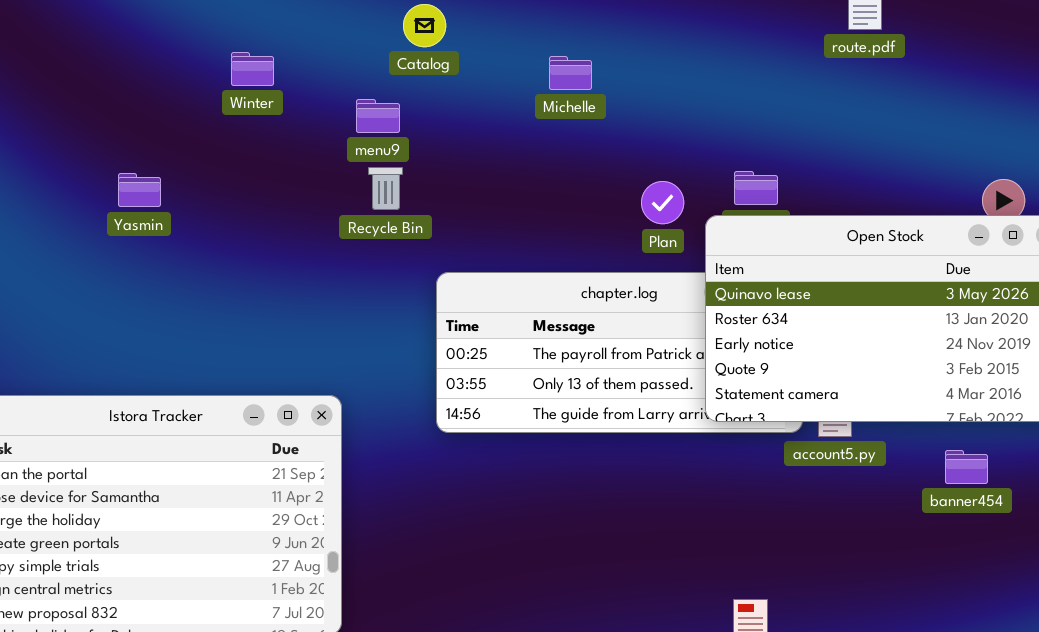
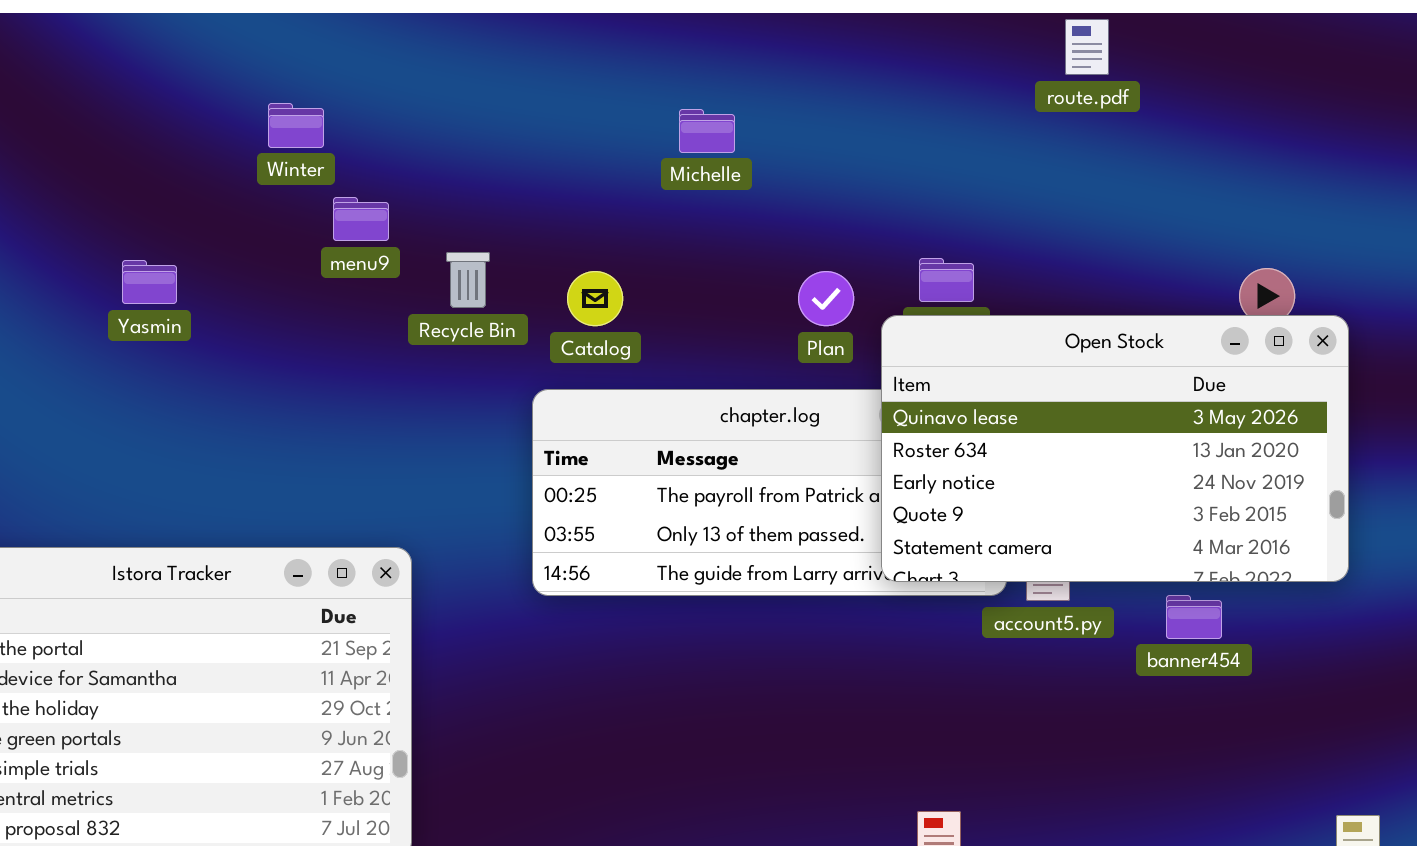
Catalog: [403,4,446,47] -> [567,271,623,326], moved
menu9: [356,99,400,133] -> [333,197,389,241], moved
banner454: [945,450,988,484] -> [1166,595,1222,639], moved

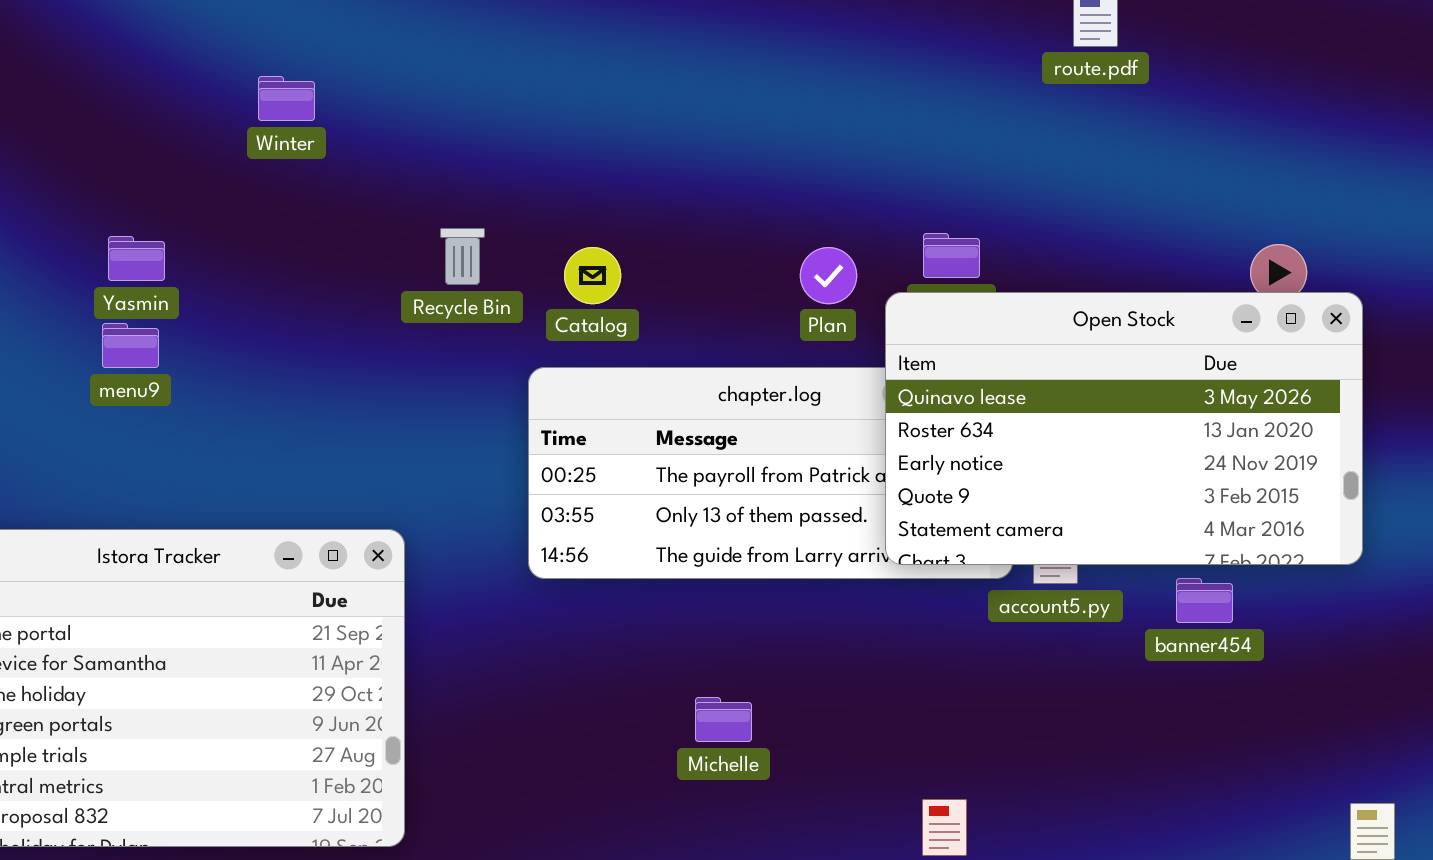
Michelle: [679,109,735,153] -> [695,697,752,742], moved
menu9: [333,197,389,241] -> [102,323,159,368], moved

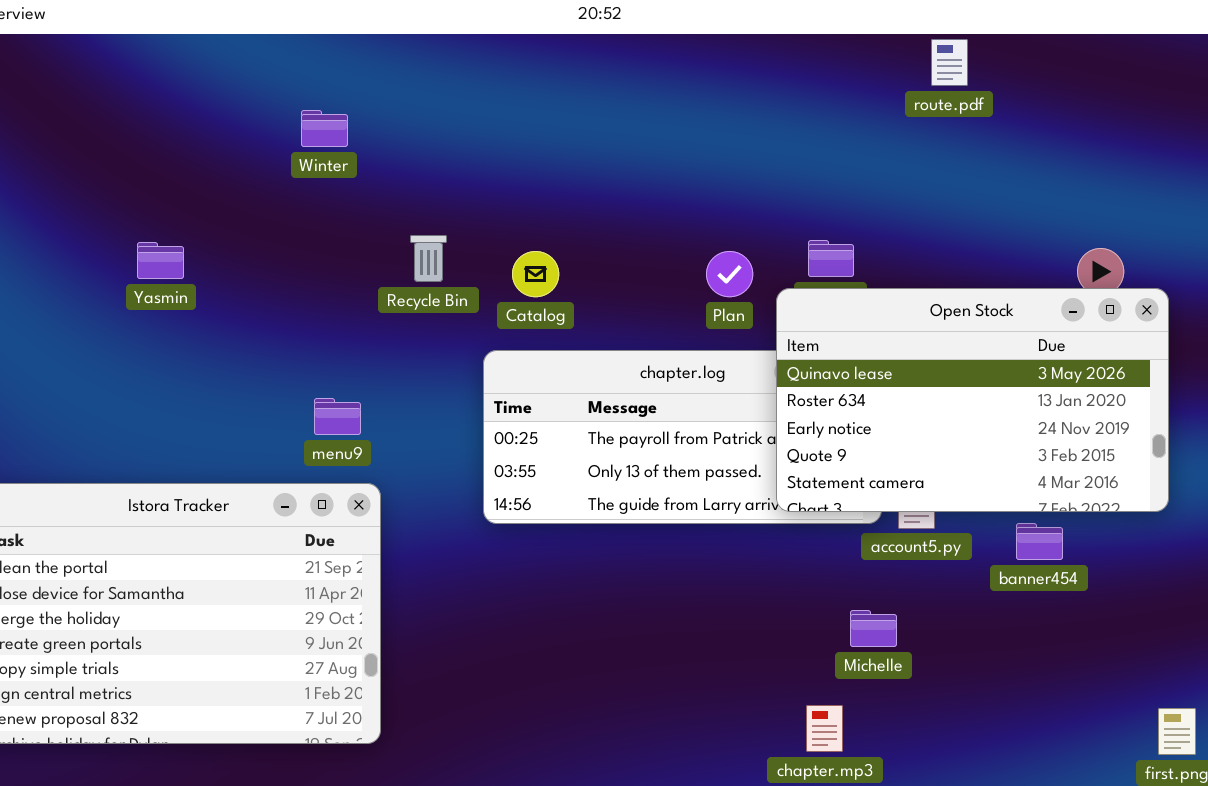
Winter: [258,76,315,121] -> [301,110,348,147], moved
menu9: [102,323,159,368] -> [314,398,361,435], moved
Michelle: [695,697,752,742] -> [850,610,897,647], moved

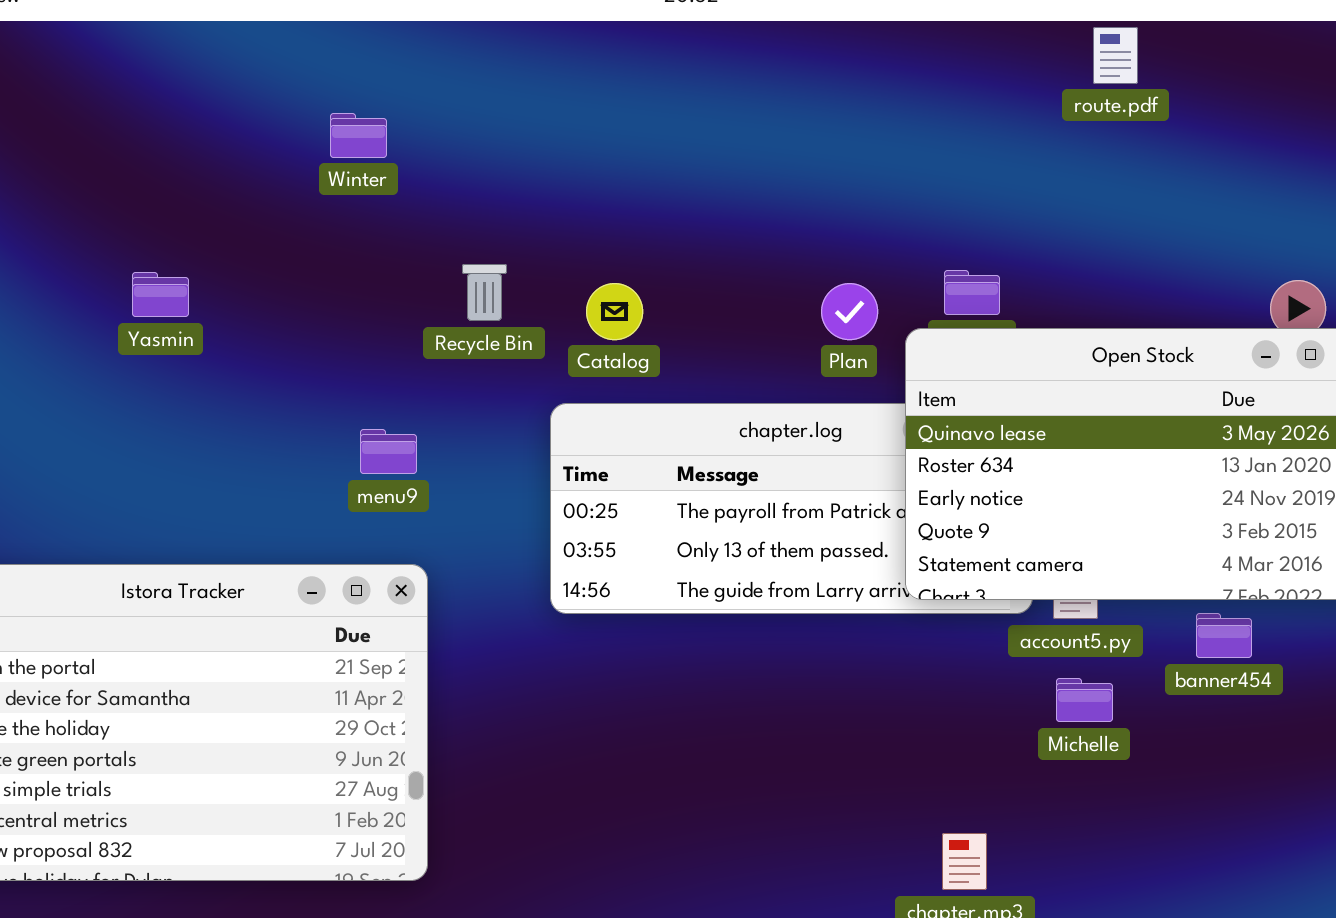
menu9: [314,398,361,435] -> [360,429,417,474], moved
Michelle: [850,610,897,647] -> [1056,678,1113,722], moved

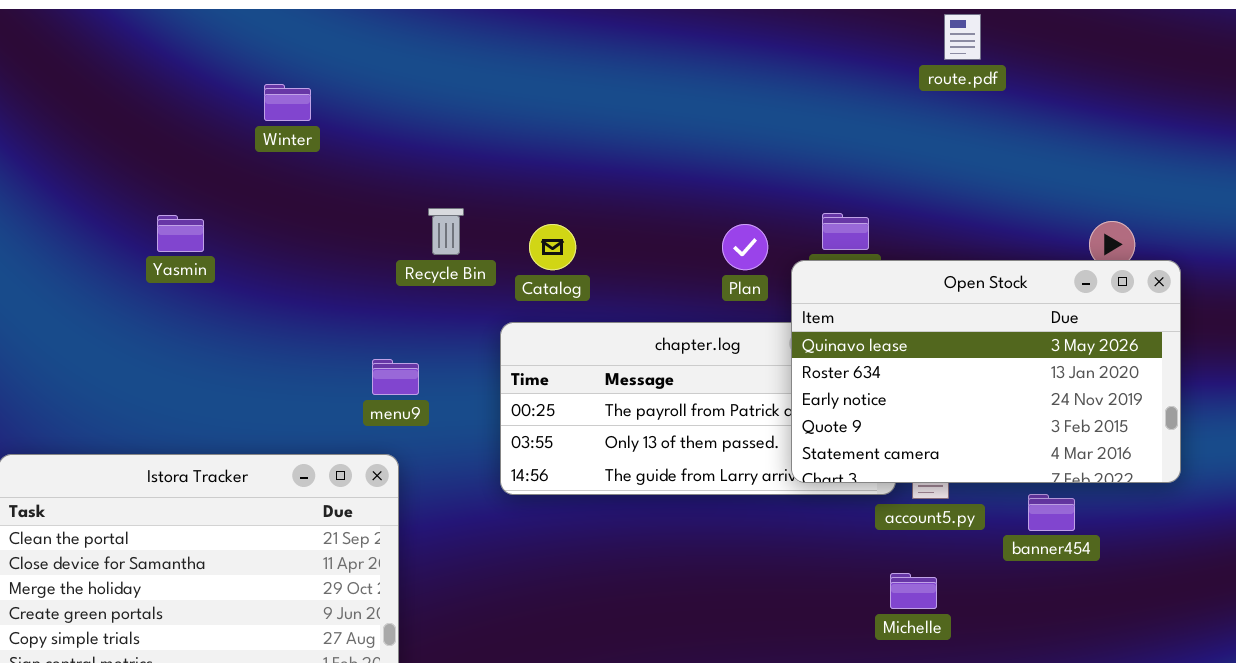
Winter: [330,113,387,158] -> [264,84,311,121], moved
menu9: [360,429,417,474] -> [372,359,419,395], moved
Michelle: [1056,678,1113,722] -> [890,573,937,609], moved

